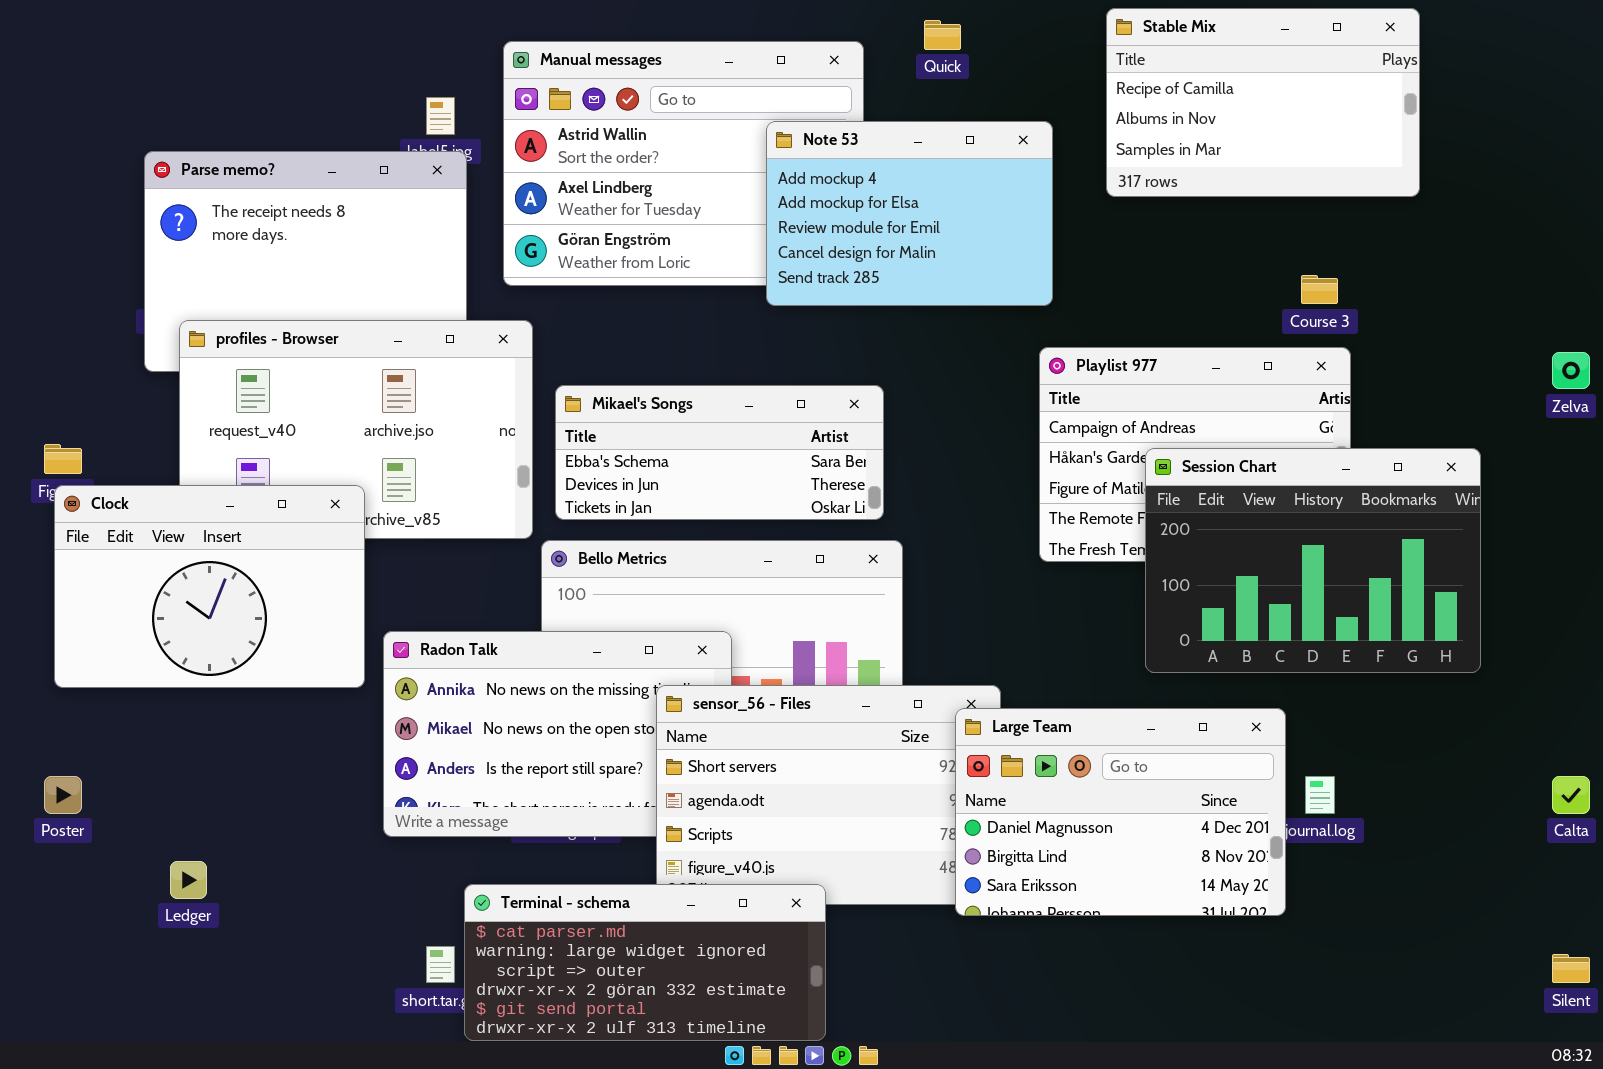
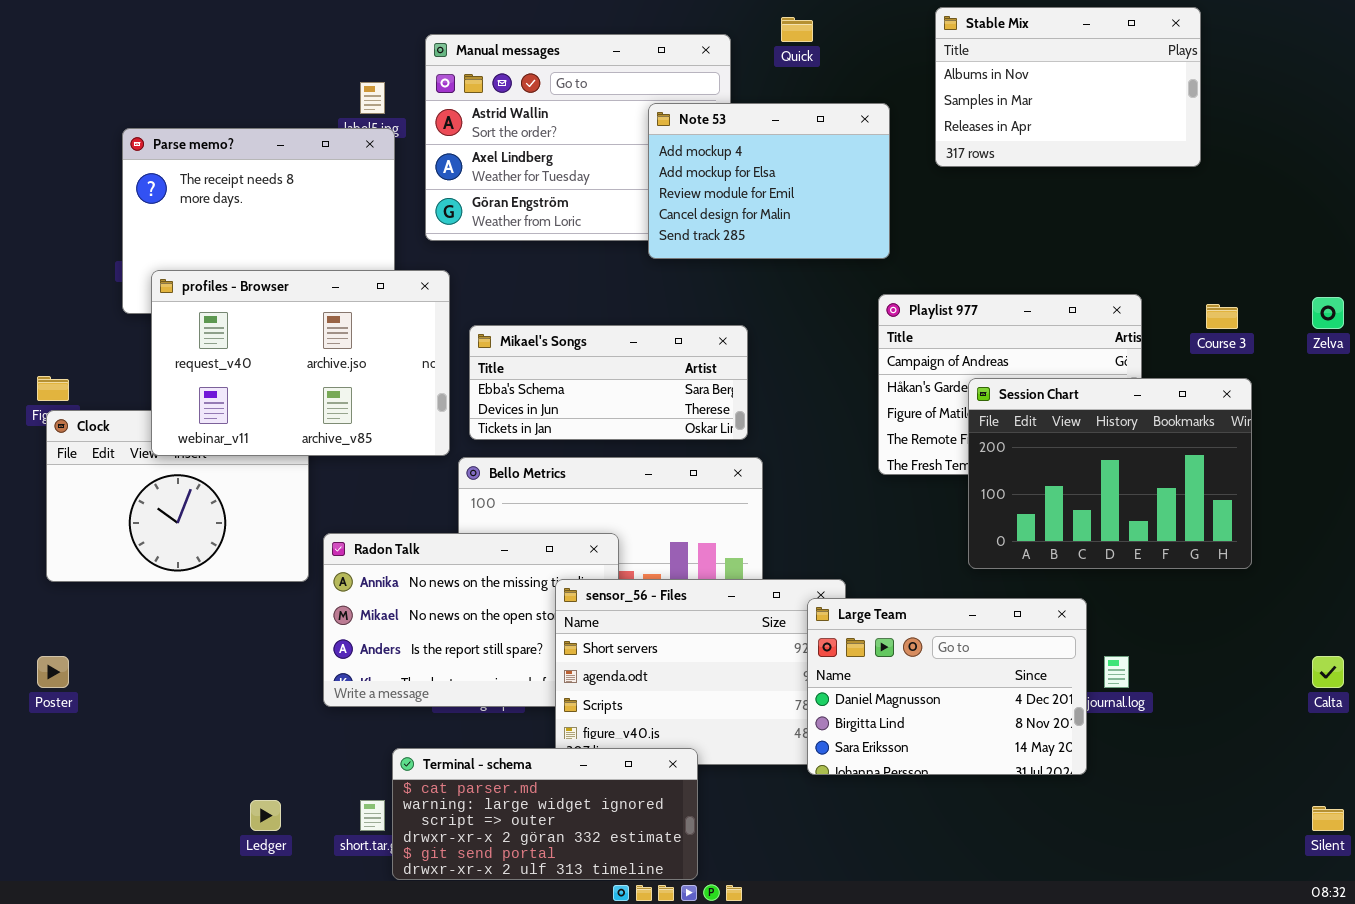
Stable Mix: [1106,8,1420,197] -> [935,7,1201,167], scrolled down 1 row
Course 3: [1301,275,1338,304] -> [1206,304,1238,329], moved
profiles - Browser: [179,320,533,539] -> [151,270,450,456], raised
Ledger: [170,861,207,899] -> [250,800,281,831], moved

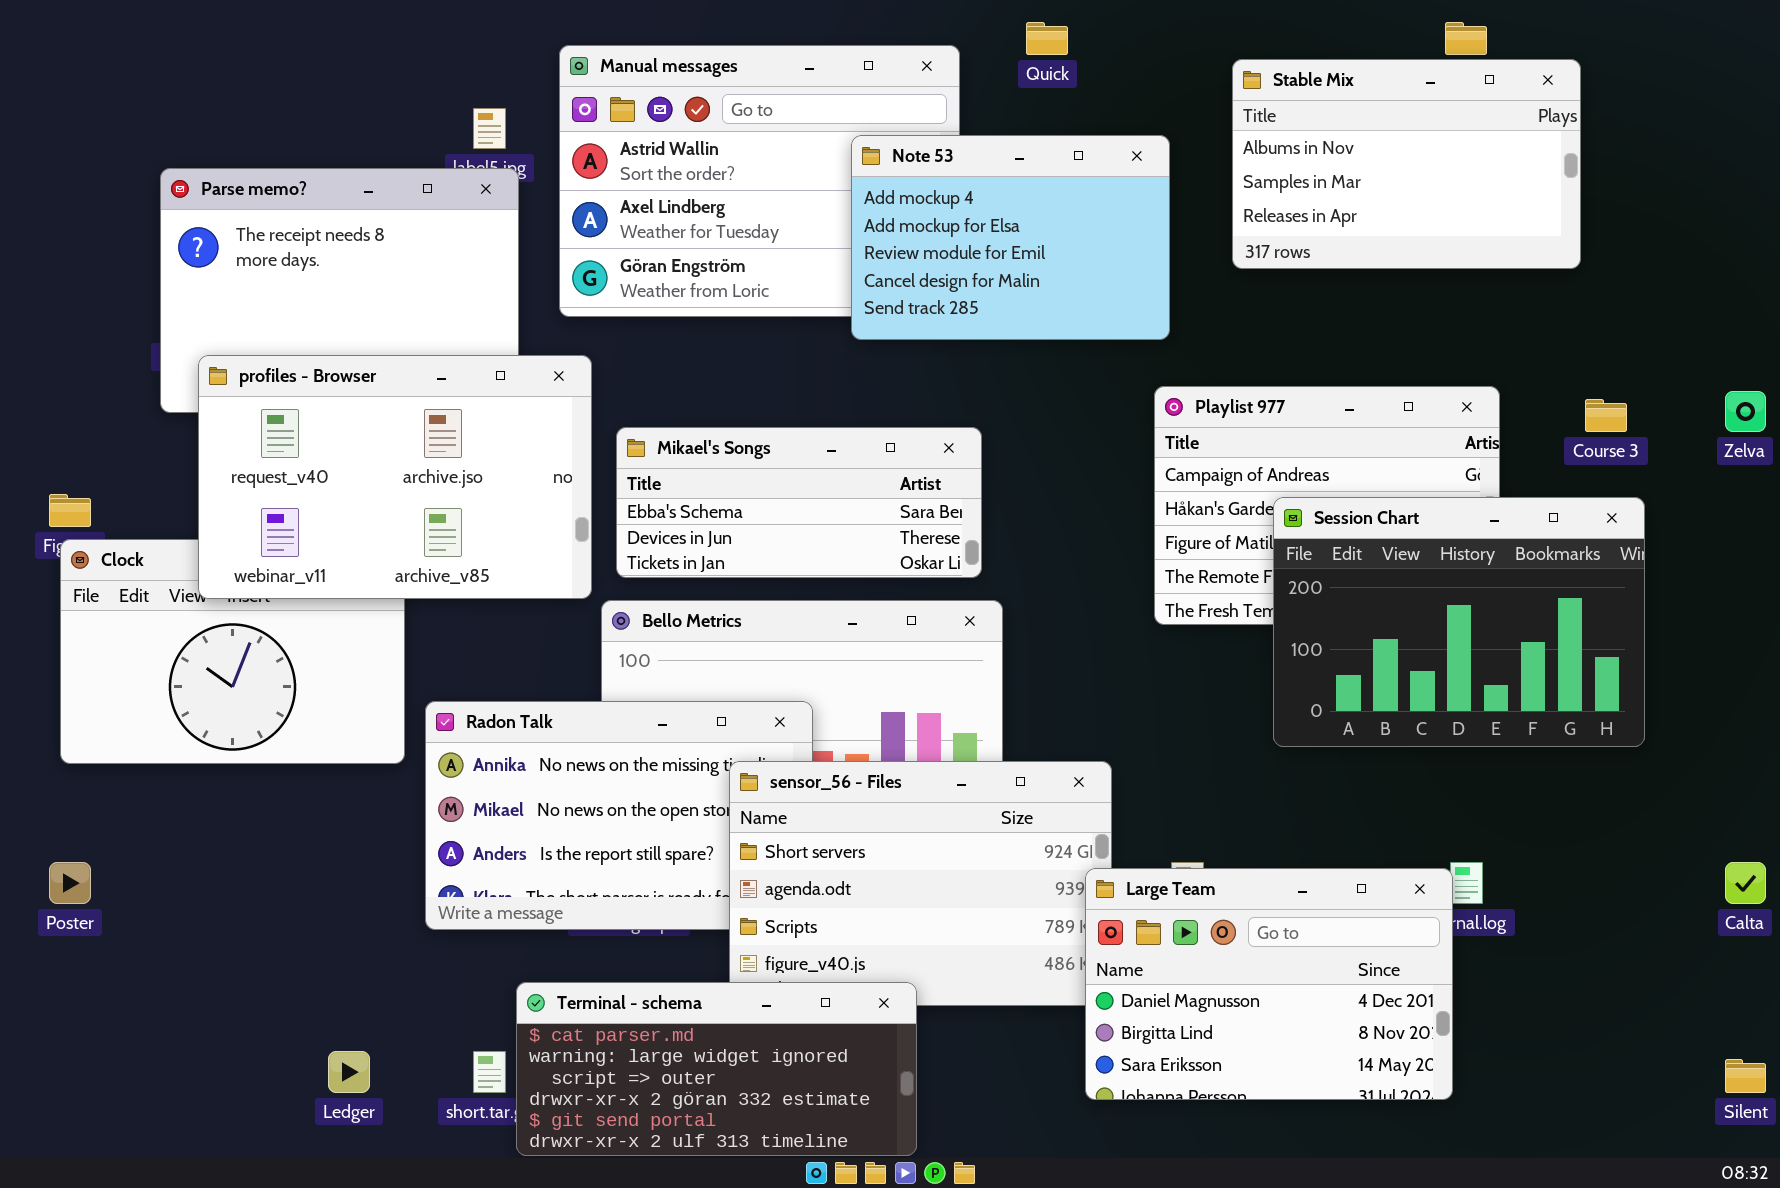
Stable Mix: [935,7,1201,167] -> [1232,59,1581,269], moved
Large Team: [807,598,1087,775] -> [1085,868,1453,1100], moved

